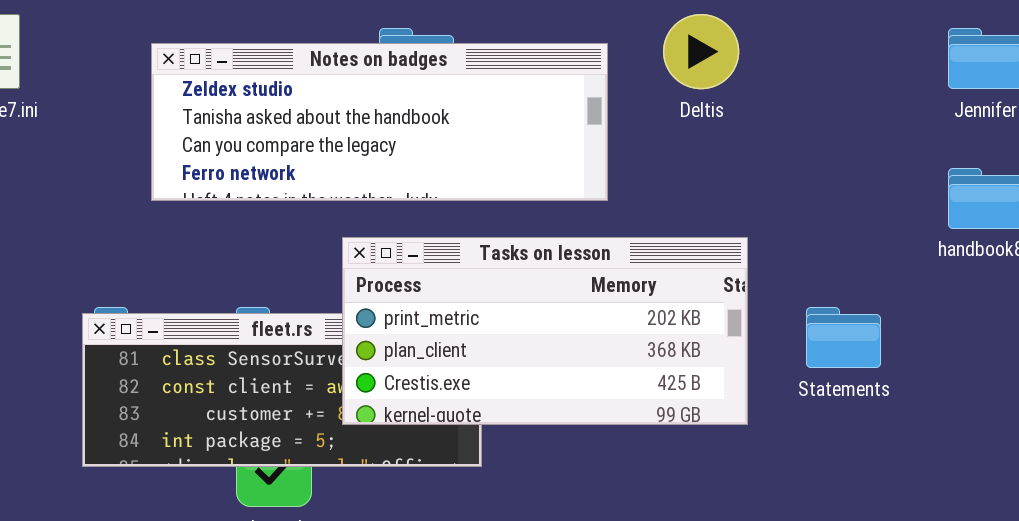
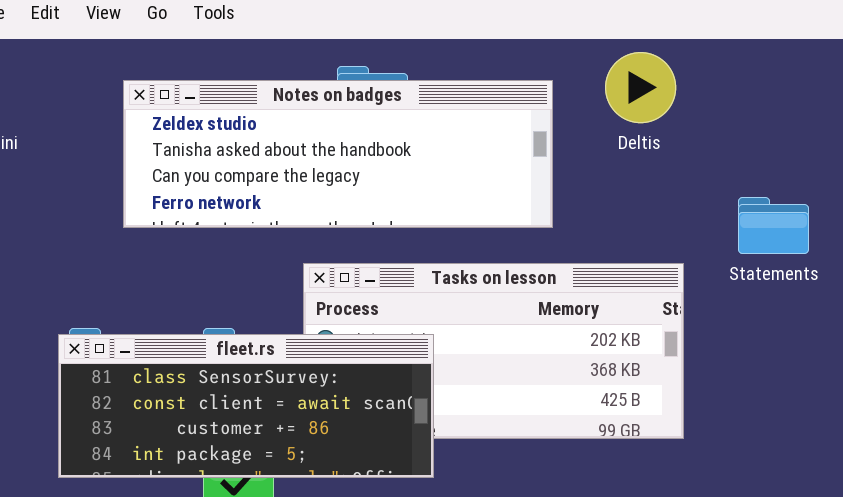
Statements: [806,307,881,368] -> [738,197,809,254], moved
fleet.rs: [82,313,482,467] -> [58,334,434,478], raised

